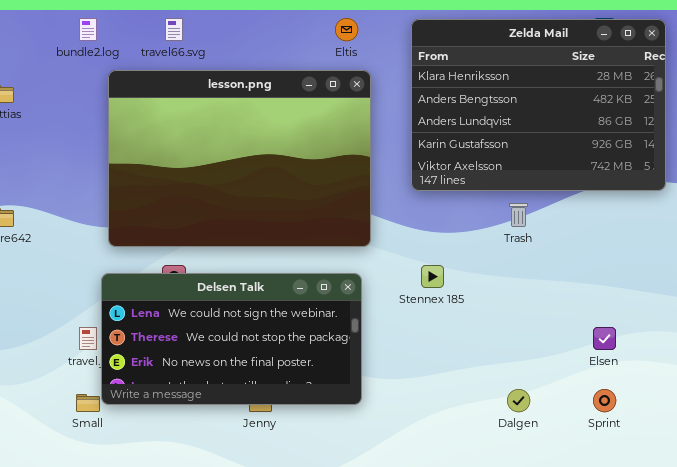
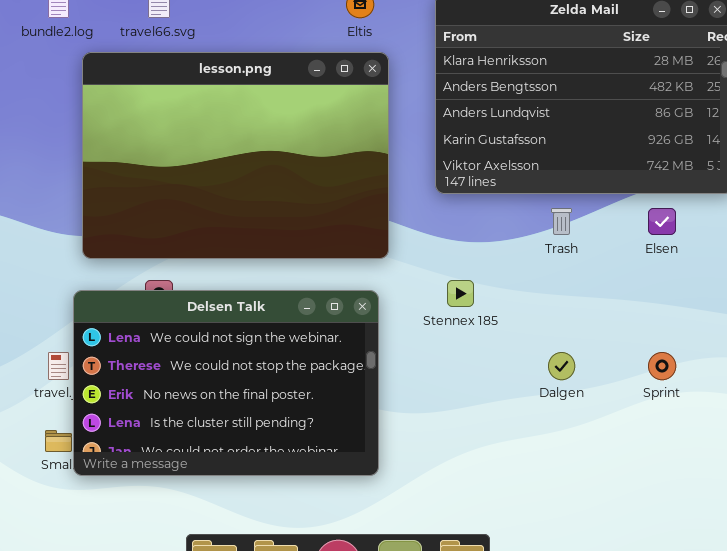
Delsen Talk: [101,273,362,405] -> [73,290,379,476], resized
Elsen: [593,327,616,350] -> [648,208,676,235], moved
Dalgen: [507,389,530,412] -> [548,352,575,380], moved
Sprint: [593,389,616,412] -> [648,352,676,380], moved

